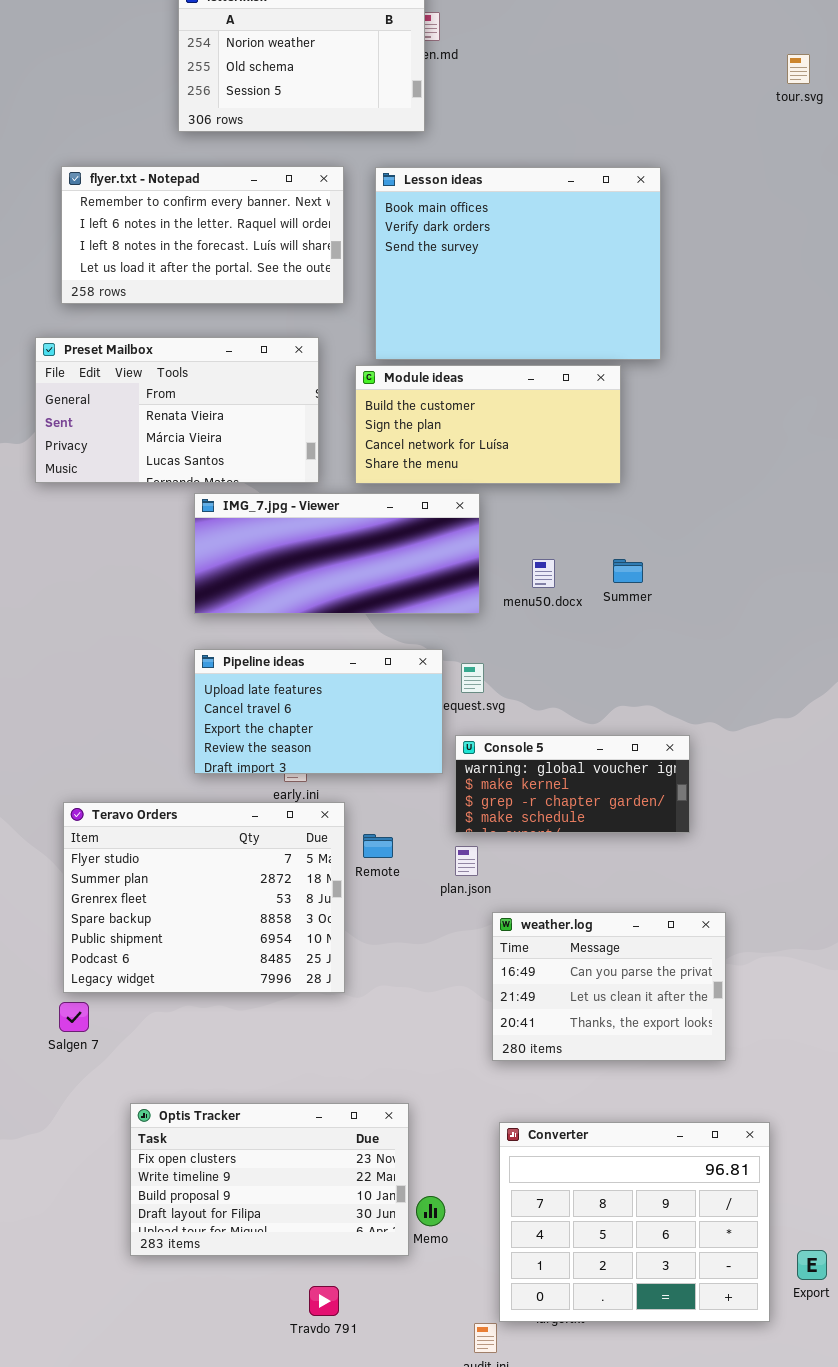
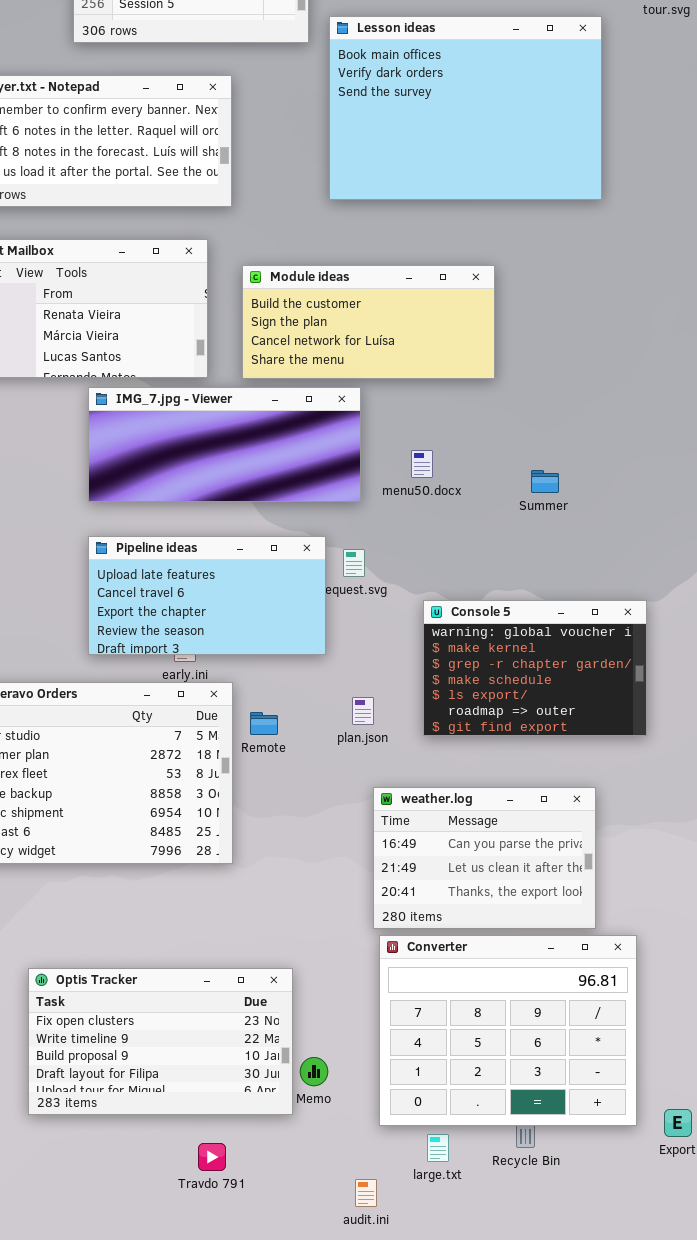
Lesson ideas: [375,167,661,360] -> [329,16,602,200], moved
Summer: [613,559,643,583] -> [531,470,559,493], moved
Console 5: [455,735,690,833] -> [423,600,647,736], moved, resized
plan.json: [455,846,478,876] -> [352,697,374,725], moved
Converter: [499,1122,770,1322] -> [379,935,637,1126], moved

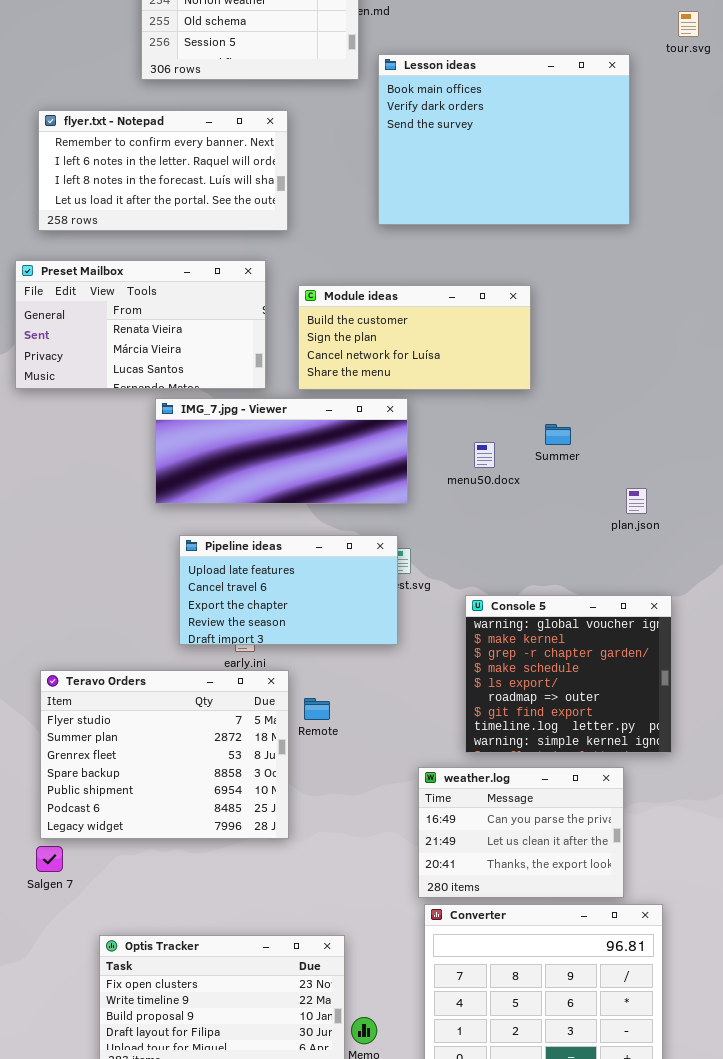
menu50.docx: [411,450,433,478] -> [474,442,495,468], moved
Summer: [531,470,559,493] -> [545,424,571,445], moved
Pipeline ideas: [88,536,326,655] -> [179,535,398,645], moved
Console 5: [423,600,647,736] -> [465,595,672,753], resized
plan.json: [352,697,374,725] -> [626,488,647,514], moved

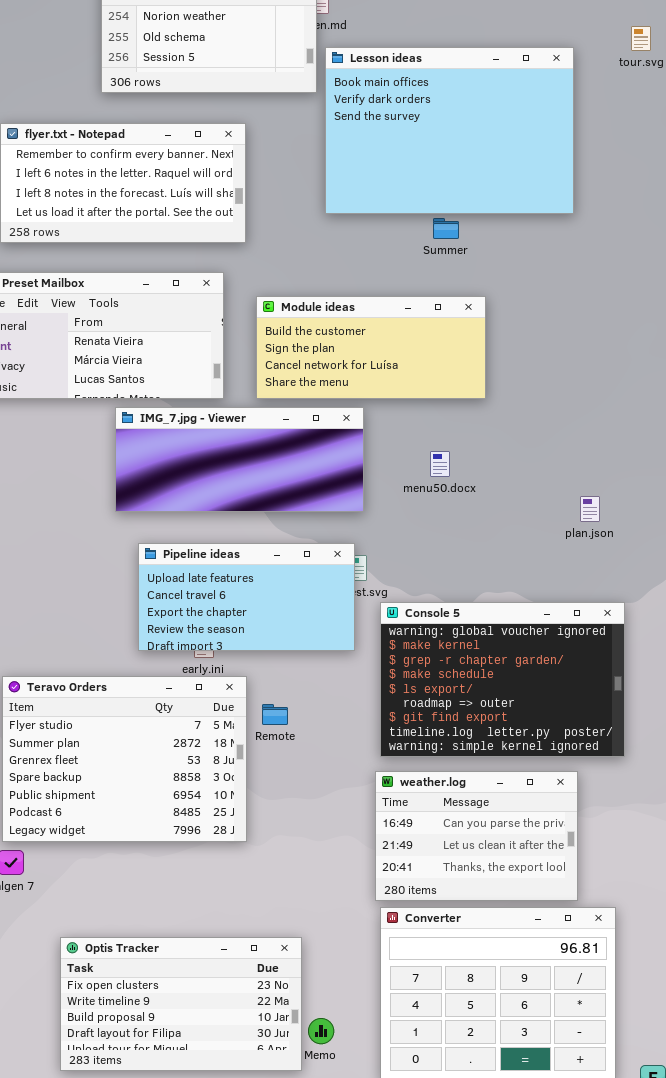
Lesson ideas: [378,54,630,225] -> [325,47,574,214], moved
Summer: [545,424,571,445] -> [433,218,459,239], moved
Console 5: [465,595,672,753] -> [380,602,625,757], resized

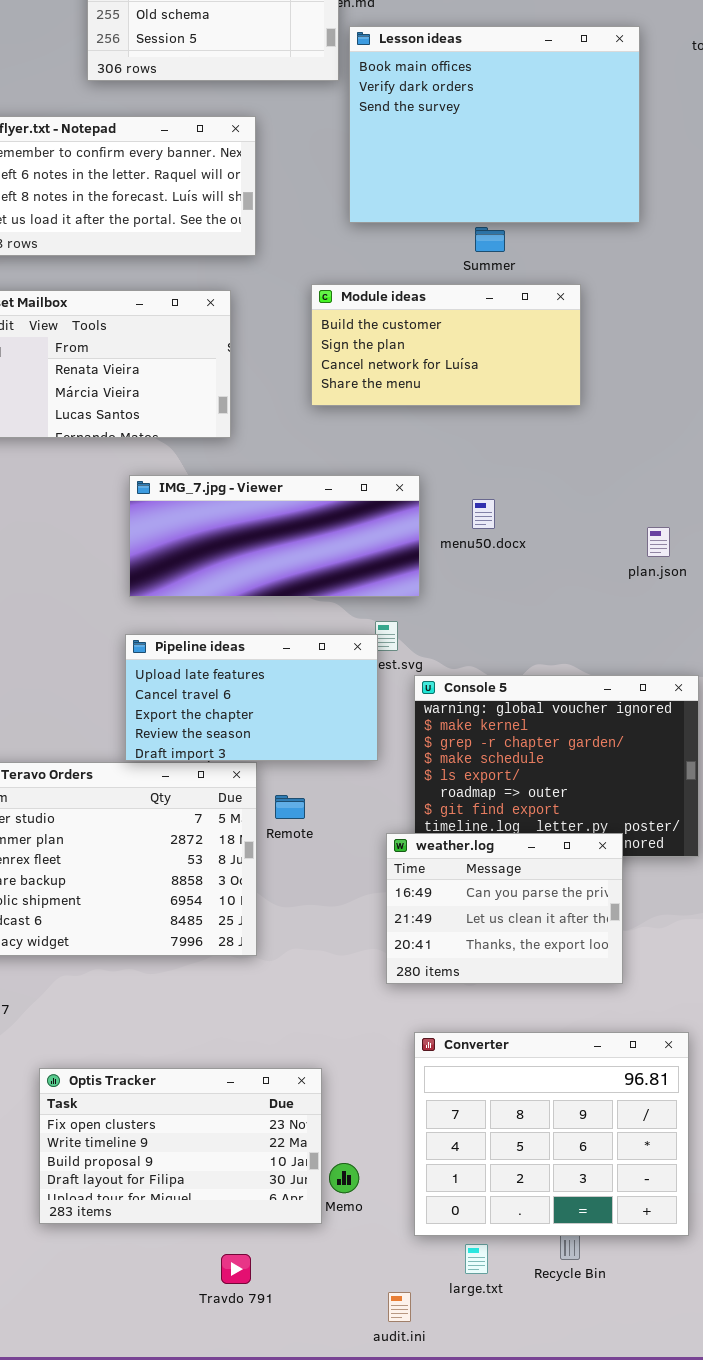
Module ideas: [256,296,486,399] -> [311,284,581,406], moved
IMG_7.jpg - Viewer: [115,407,364,512] -> [129,475,420,597], moved
plan.json: [580,496,600,522] -> [647,527,670,557], moved
Pipeline ideas: [138,543,355,651] -> [125,634,378,761], moved
weather.log: [375,771,578,901] -> [386,833,623,984], moved

